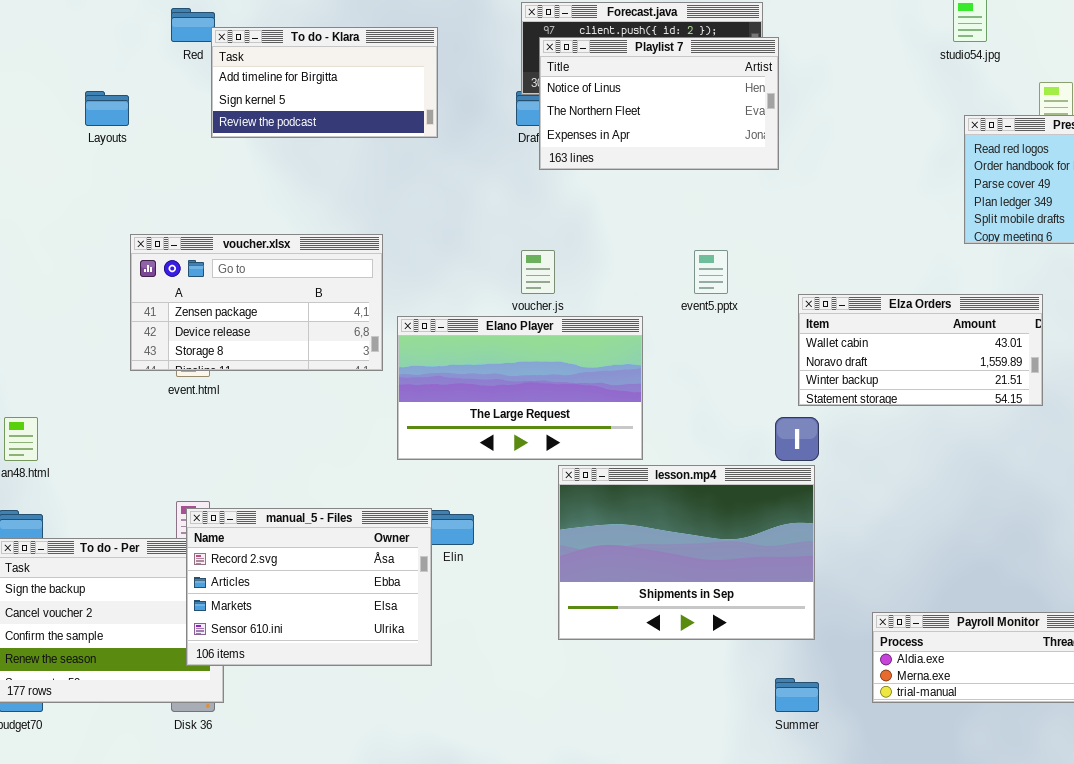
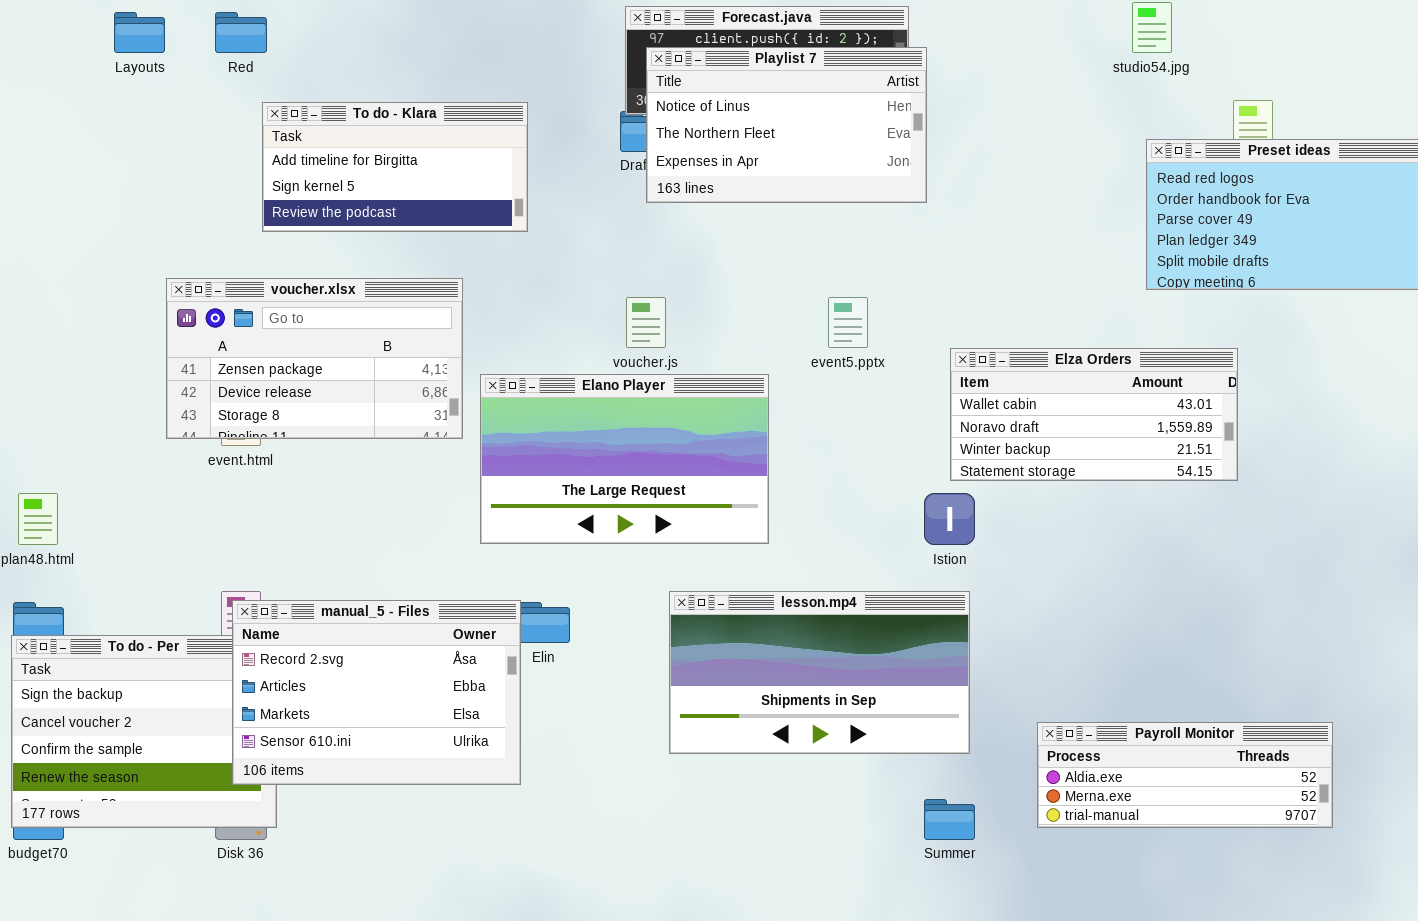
To do - Klara: [211,27,438,138] -> [262,102,528,232], moved
Layouts: [85,91,129,126] -> [114,12,165,53], moved
lesson.mp4: [558,465,815,640] -> [669,591,970,754], resized

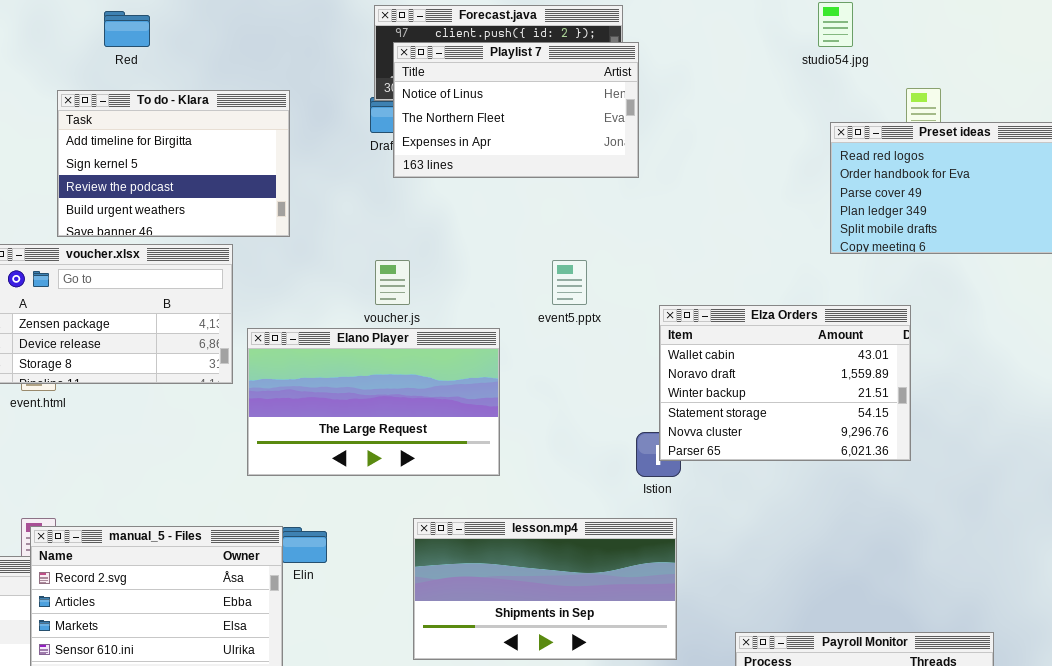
Red: [215,12,267,53] -> [104,11,150,47], moved
To do - Klara: [262,102,528,232] -> [57,90,290,237], resized
Elza Orders: [950,348,1238,481] -> [659,305,911,461], resized

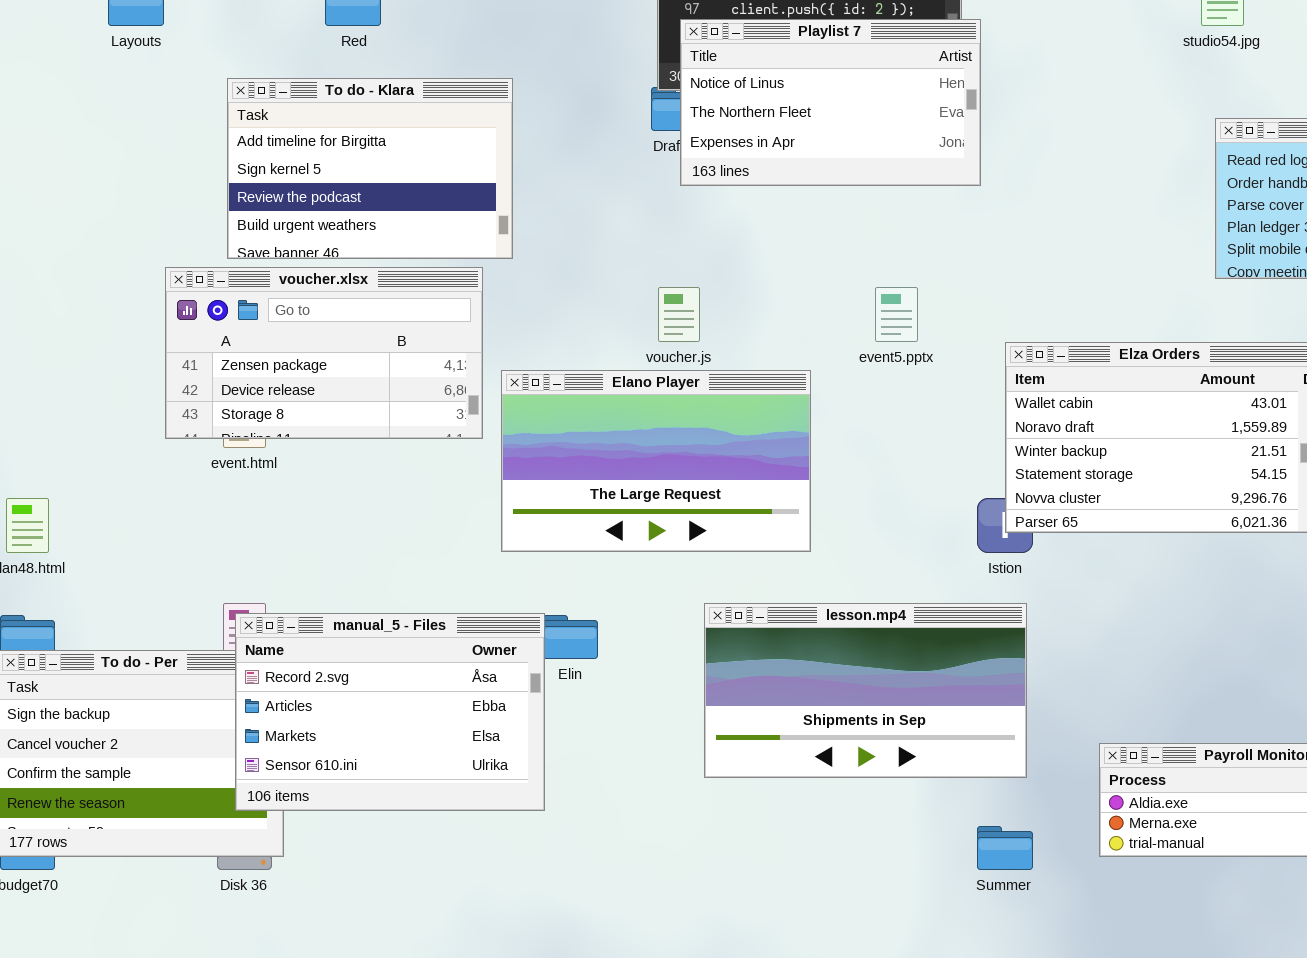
To do - Klara: [57,90,290,237] -> [227,78,513,259], moved

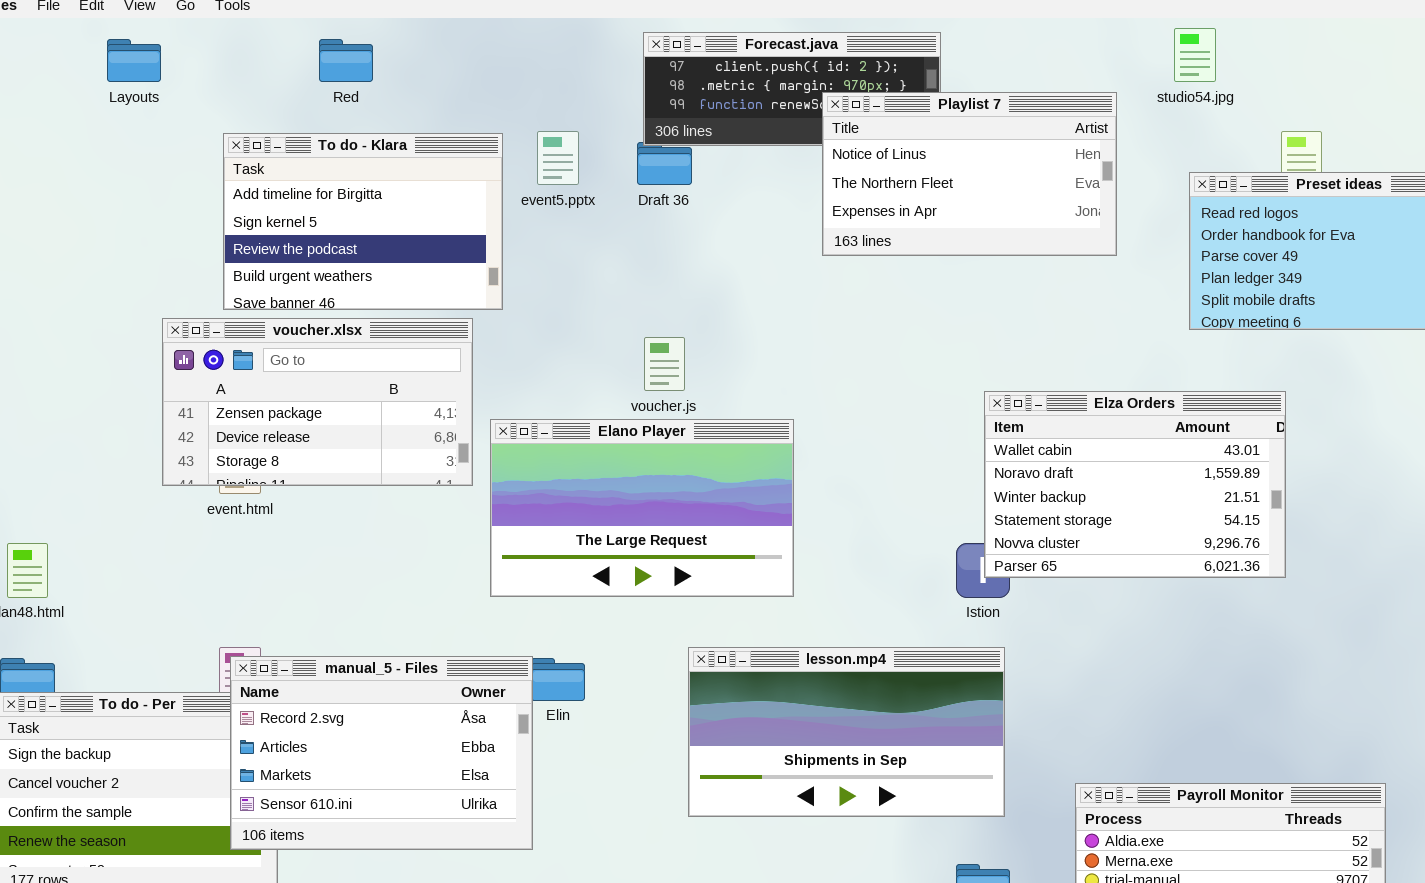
Playlist 7: [680,19,981,186] -> [822,92,1117,256], moved
event5.pptx: [875,287,918,342] -> [537,131,579,185], moved

